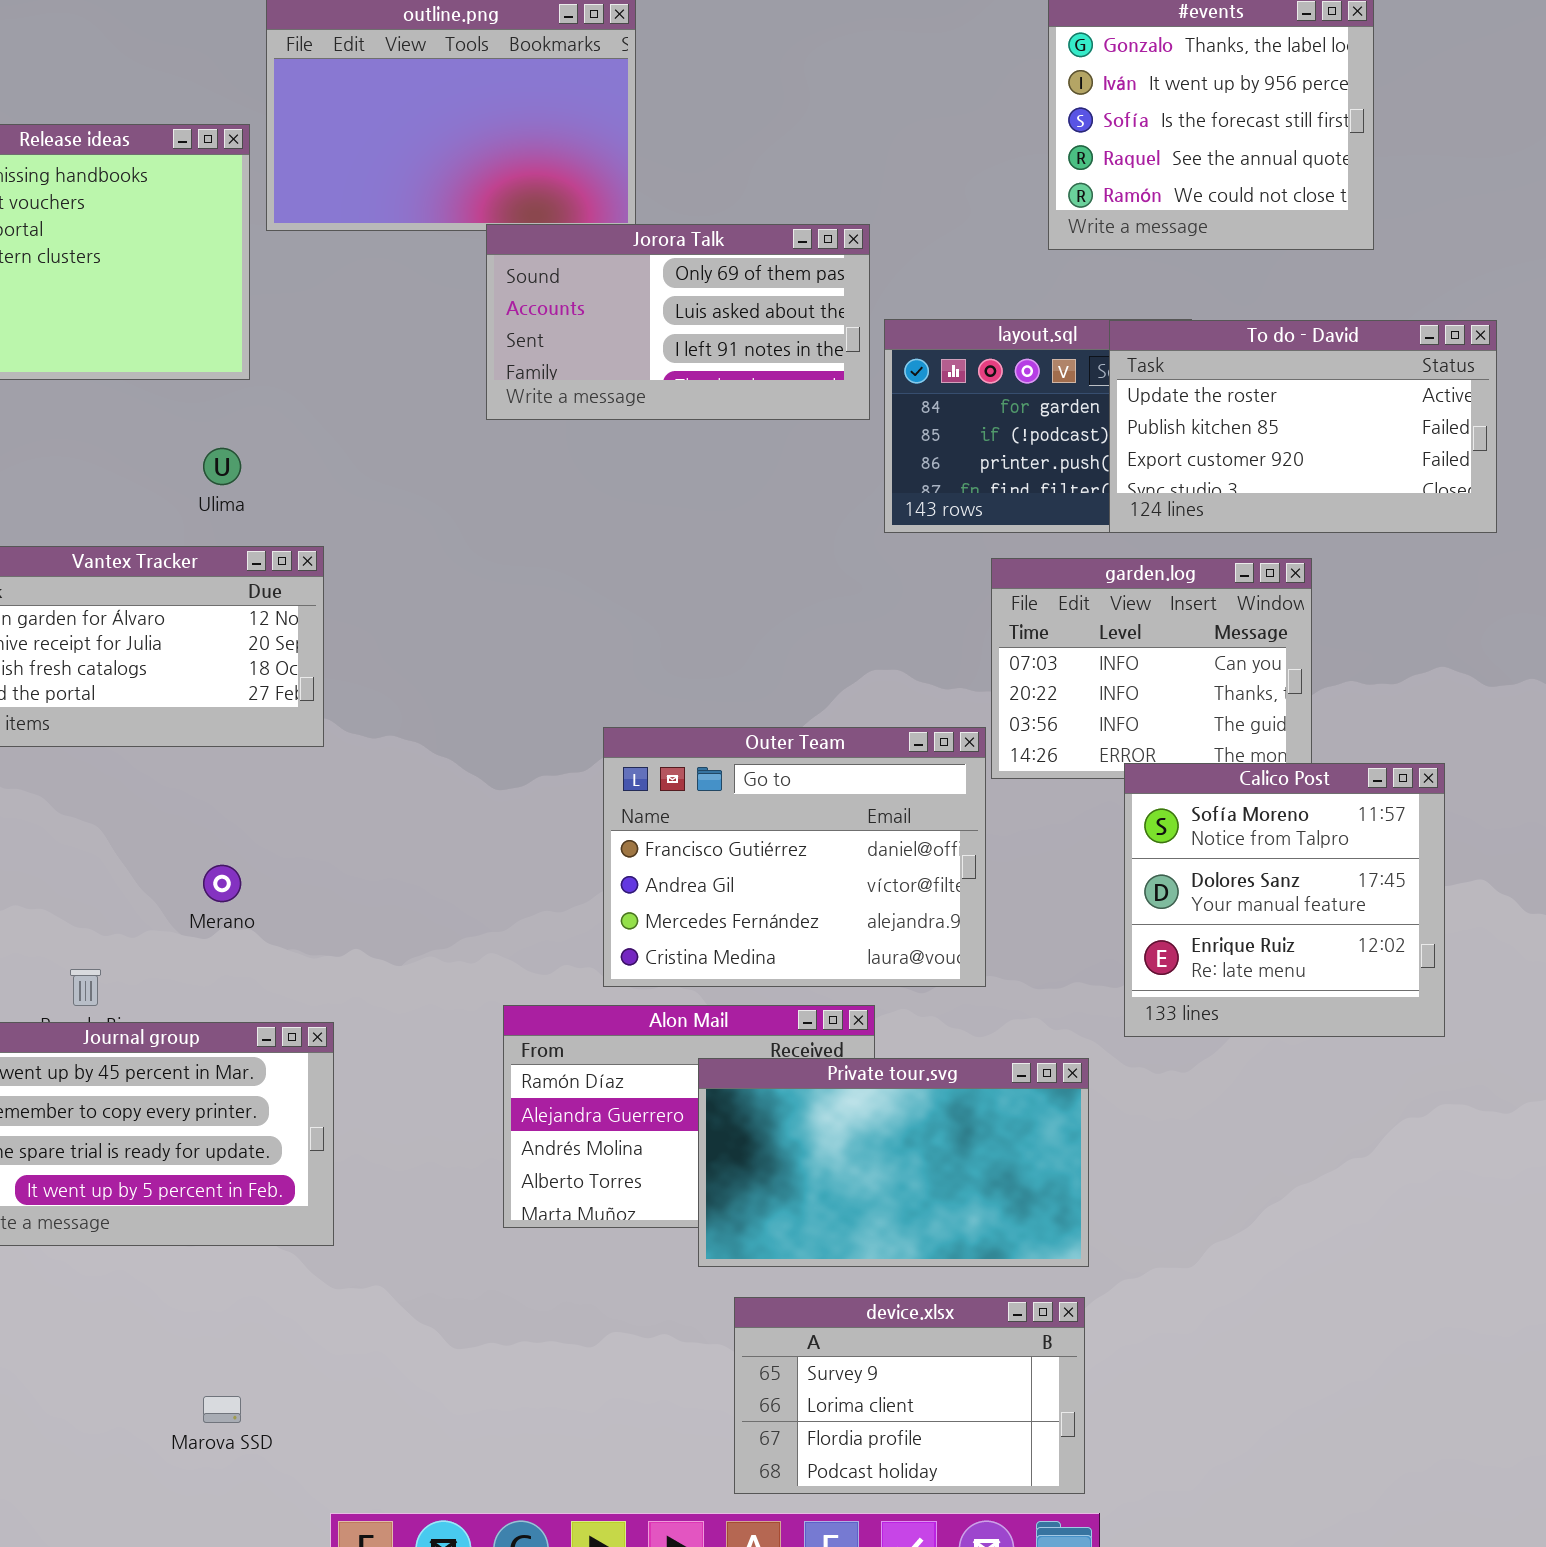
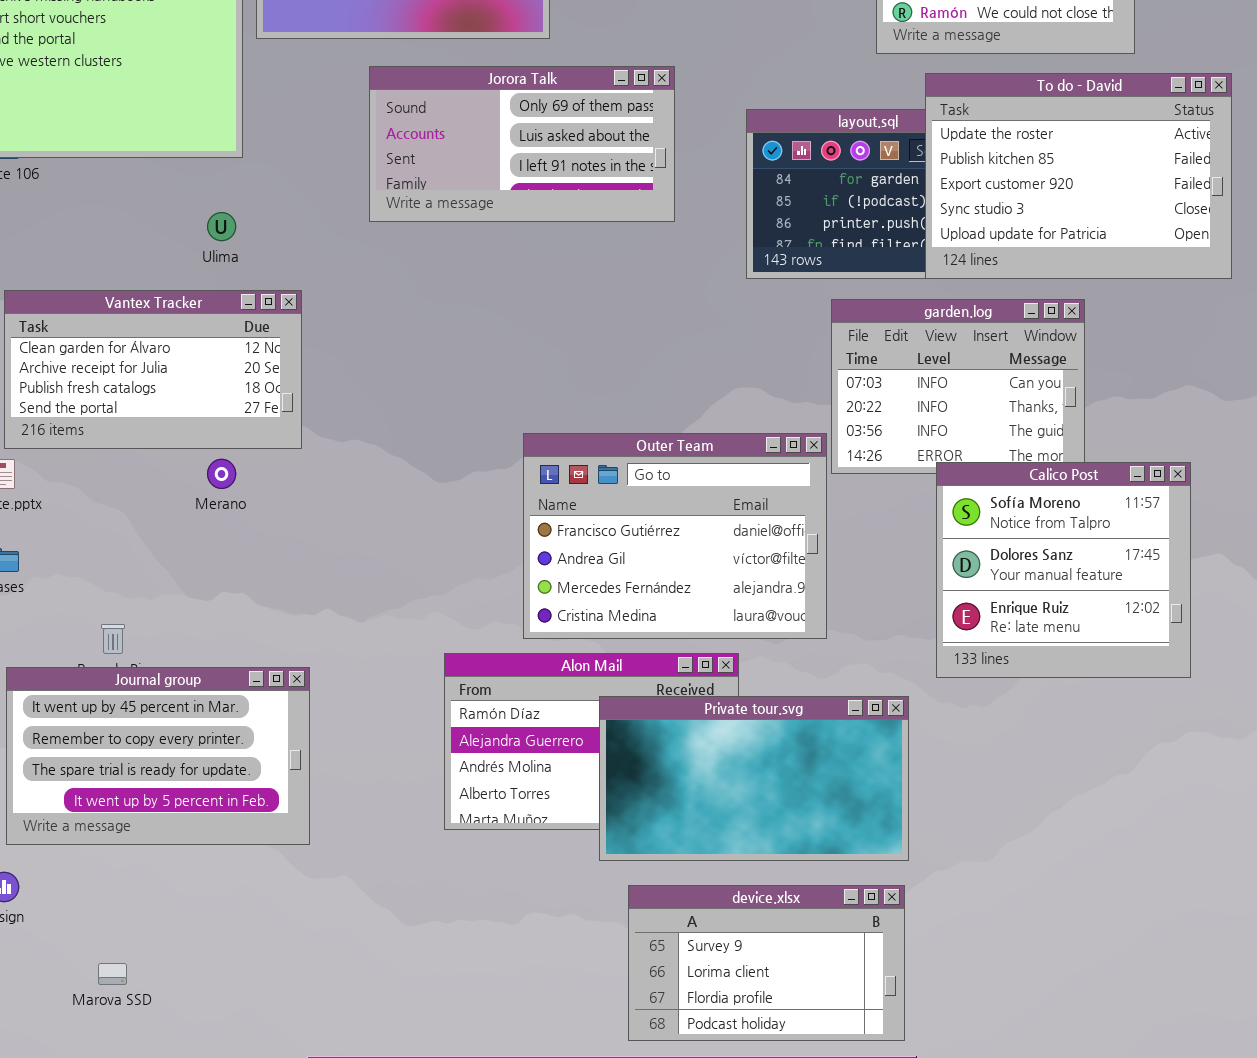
Jorora Talk: [486,224,870,420] -> [369,66,675,222], moved
To do - David: [1109,320,1497,533] -> [925,73,1232,279], resized
Merano: [203,865,241,902] -> [207,459,236,489], moved
Marova SSD: [203,1396,241,1423] -> [98,963,127,985], moved

